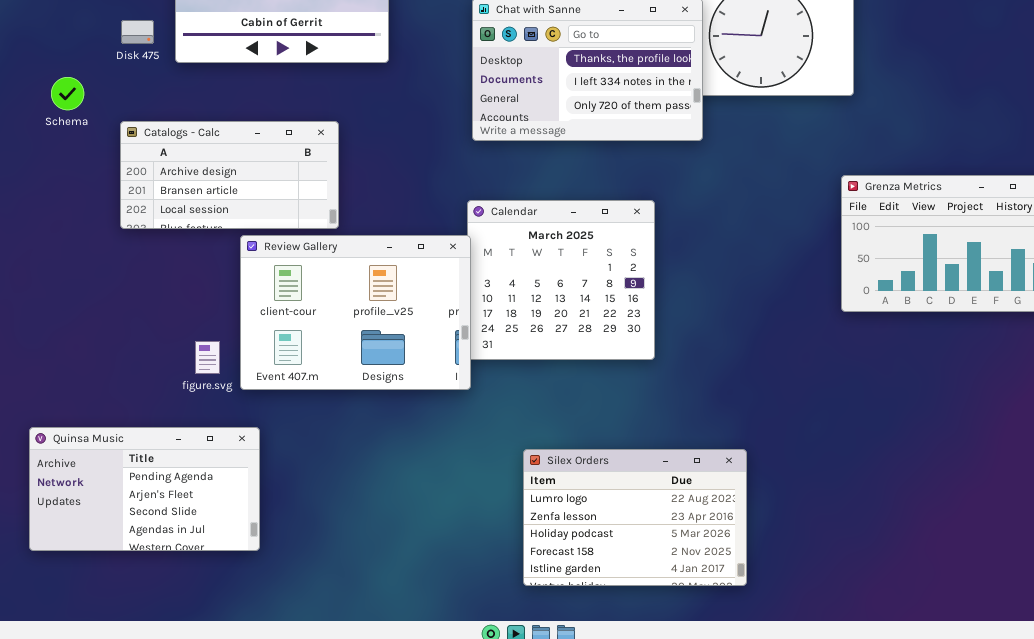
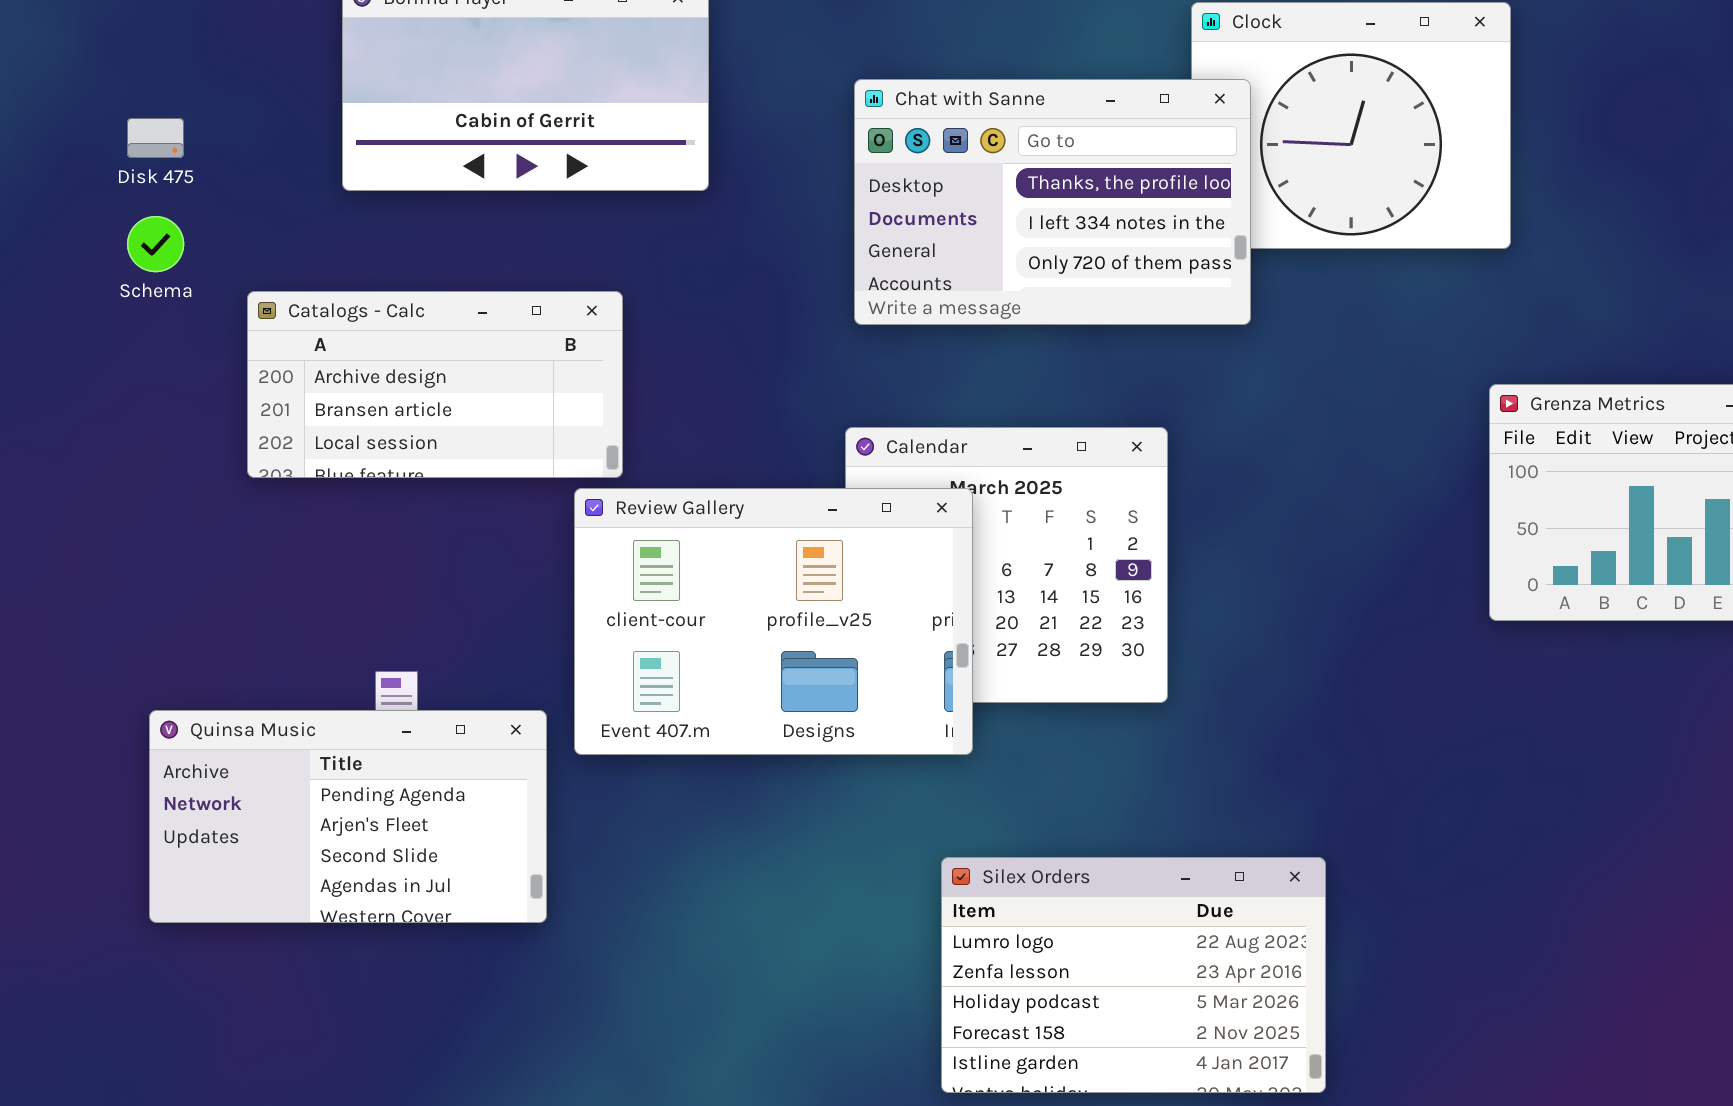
Disk 475: [121,20,154,44] -> [127,118,184,158], moved
Review Gallery: [240,235,471,390] -> [574,488,973,755], moved
Quinsa Music: [29,427,260,551] -> [149,710,547,923], moved

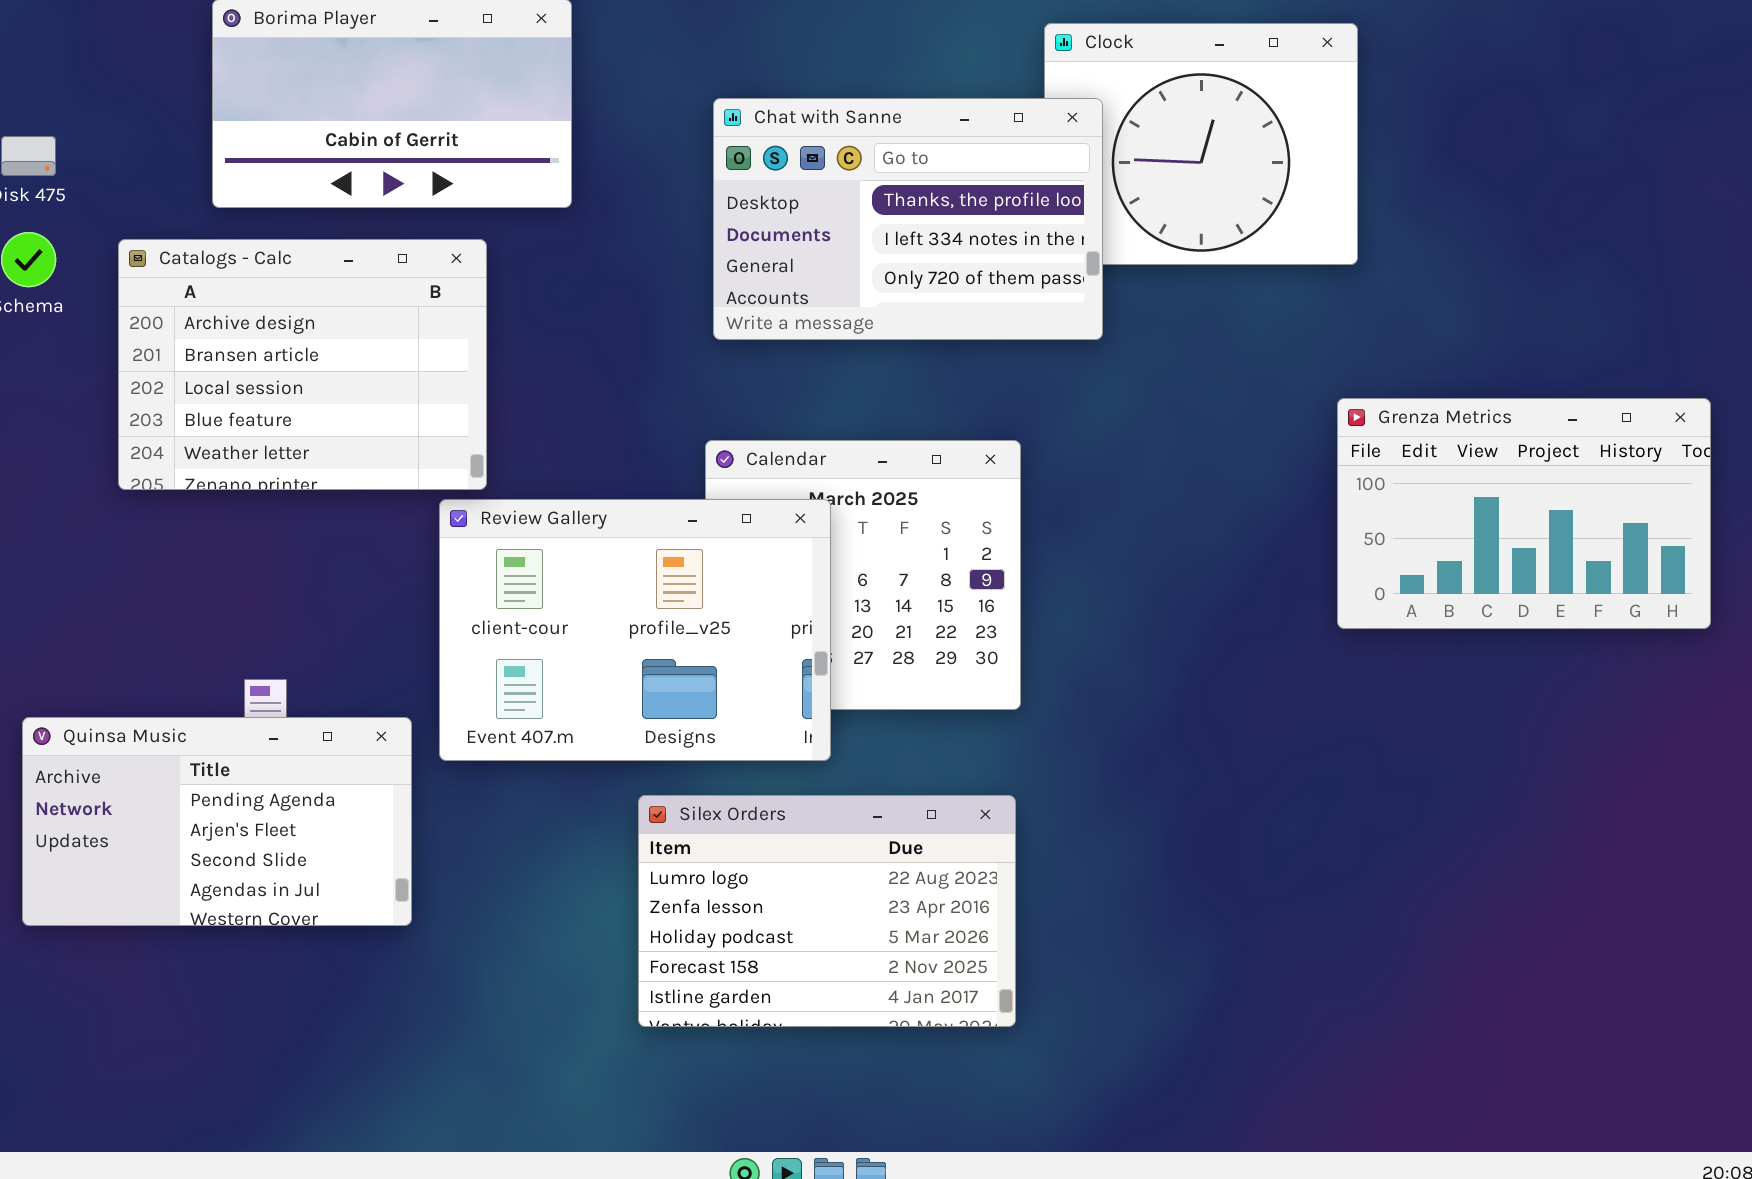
Catalogs - Calc: [247,291,623,478] -> [118,239,487,490], resized
Silex Orders: [941,857,1326,1093] -> [638,795,1016,1027], moved

